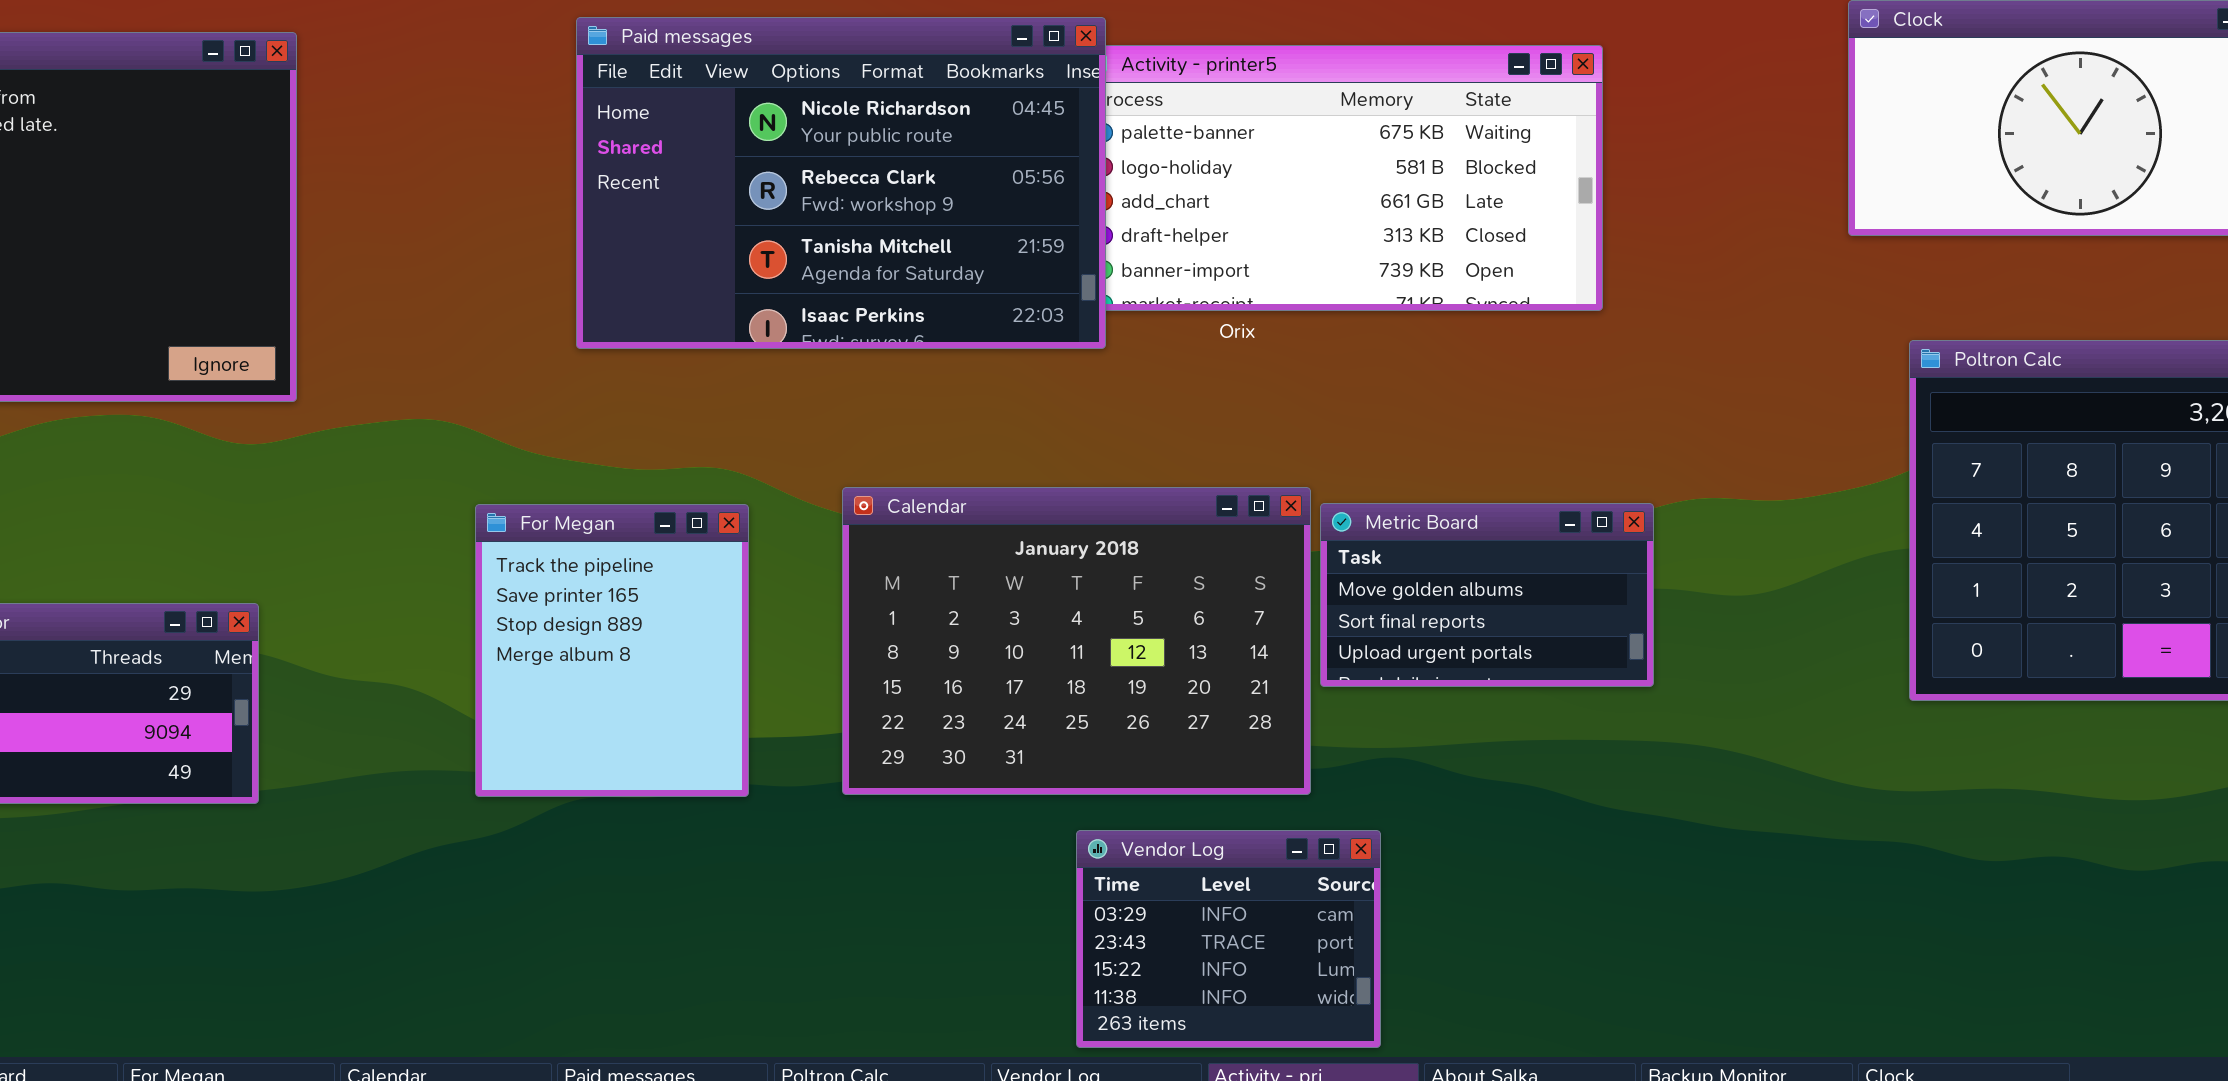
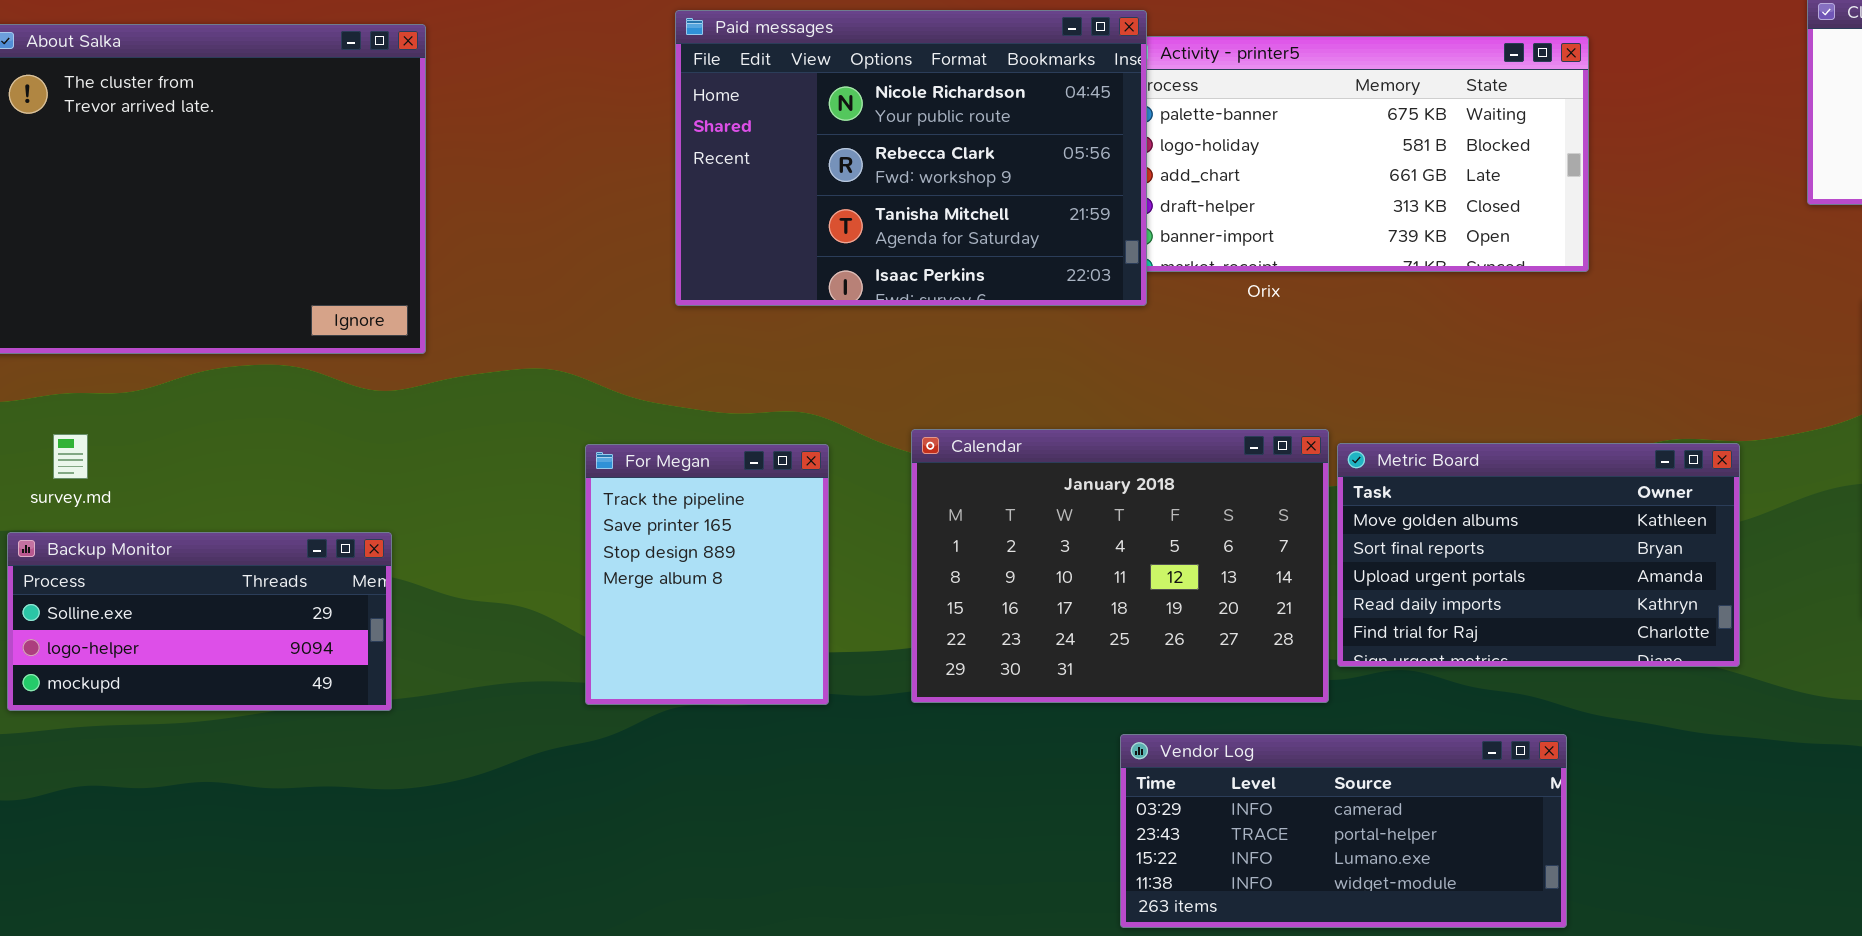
Metric Board: [1320,503,1654,687] -> [1337,443,1740,667], resized
Vendor Log: [1076,830,1381,1048] -> [1120,734,1567,928], resized

